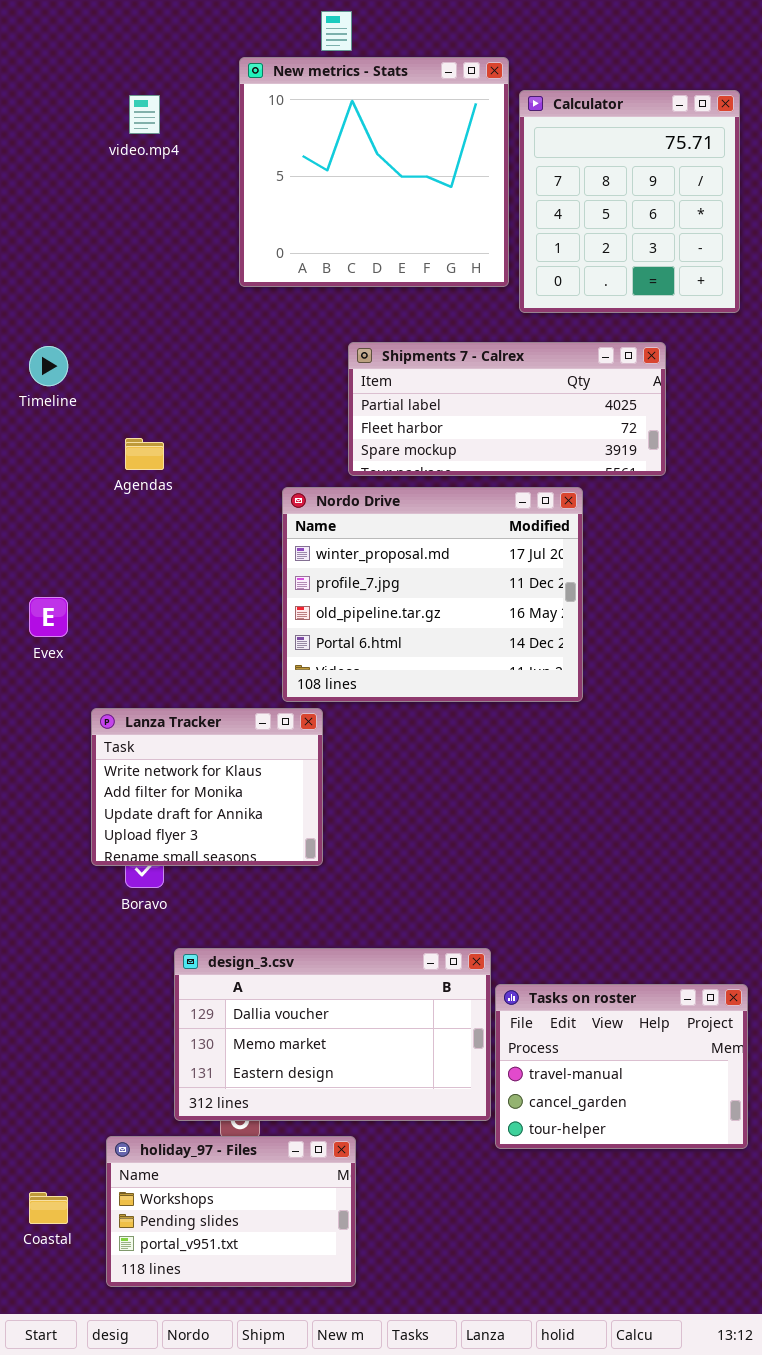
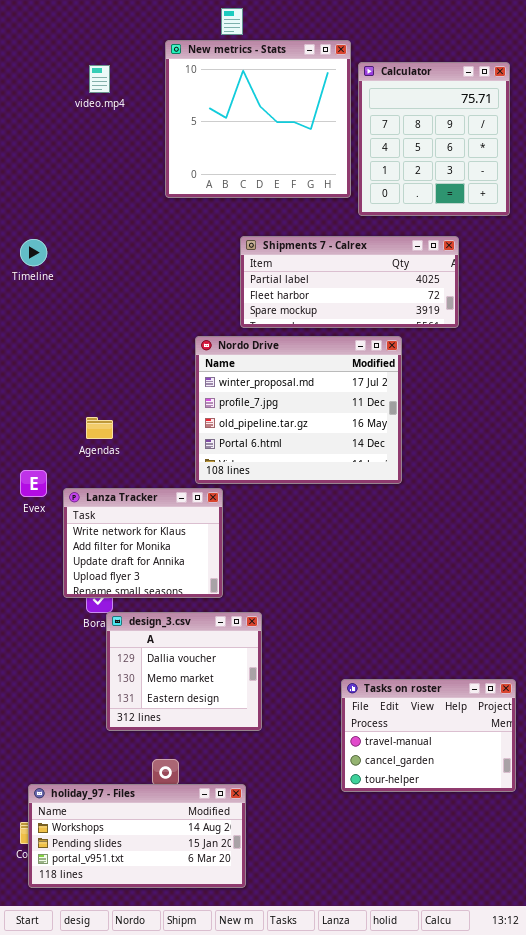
Agendas: [125,438,164,470] -> [86,417,113,439], moved
Evex: [29,597,68,637] -> [20,470,47,497], moved
design_3.csv: [174,948,491,1121] -> [106,612,262,731], moved, resized
holiday_97 - Files: [106,1136,356,1287] -> [28,784,246,888], resized

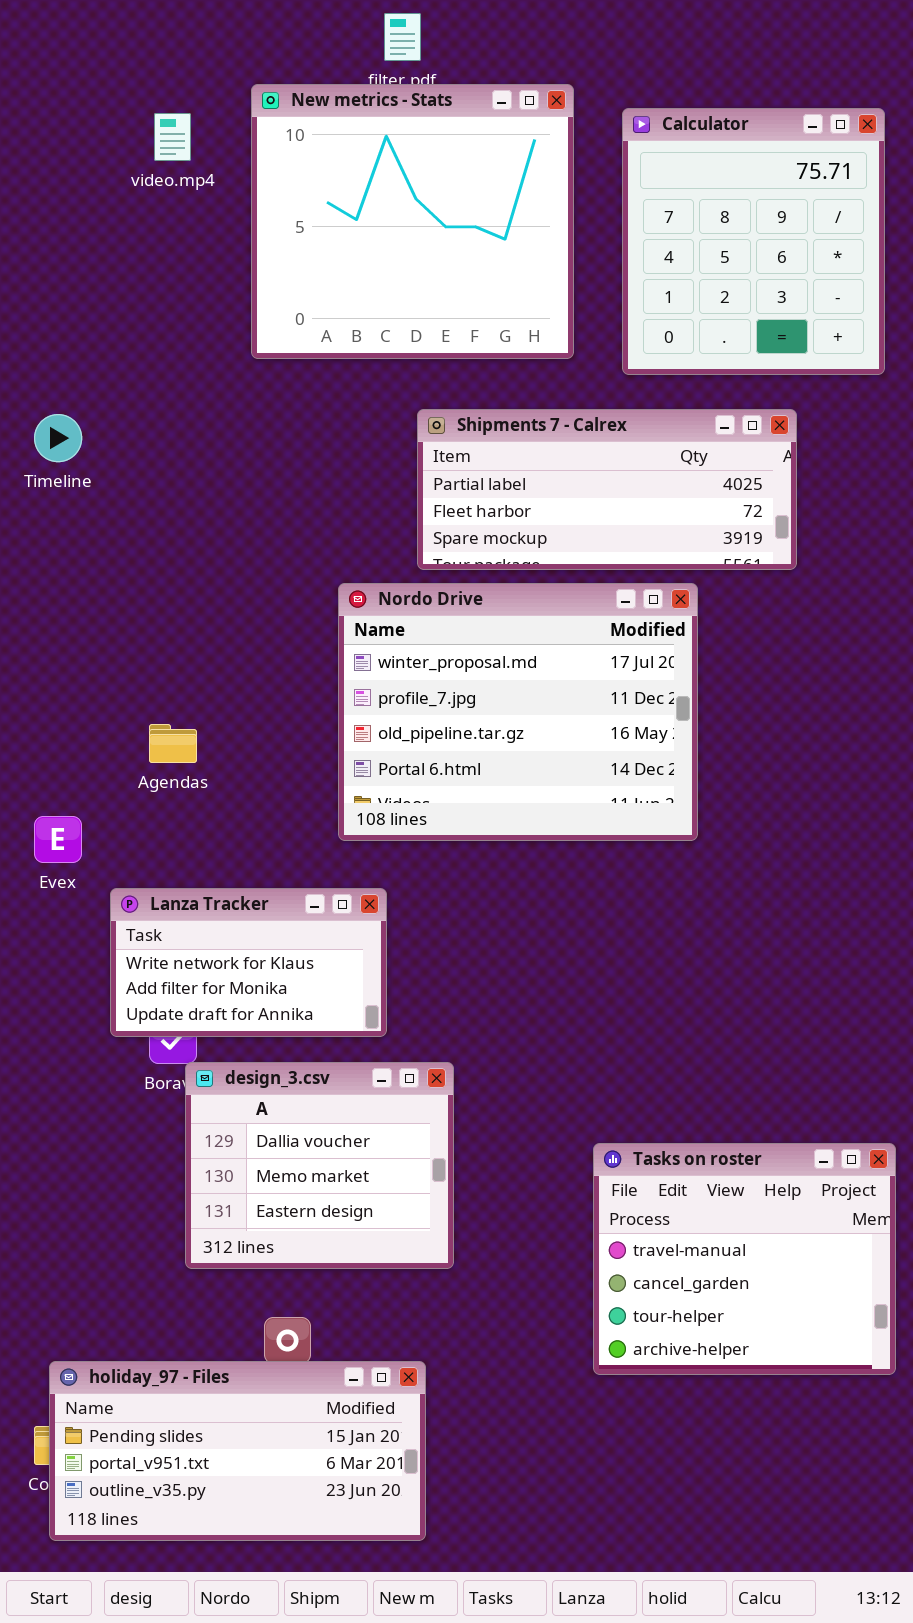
New metrics - Stats: [165,40,351,198] -> [251,84,574,359], moved
Lanza Tracker: [63,488,223,598] -> [110,888,387,1037], resized
Tasks on roster: [341,679,516,792] -> [593,1143,896,1375], resized
holiday_97 - Files: [28,784,246,888] -> [49,1361,426,1541], scrolled down 1 row

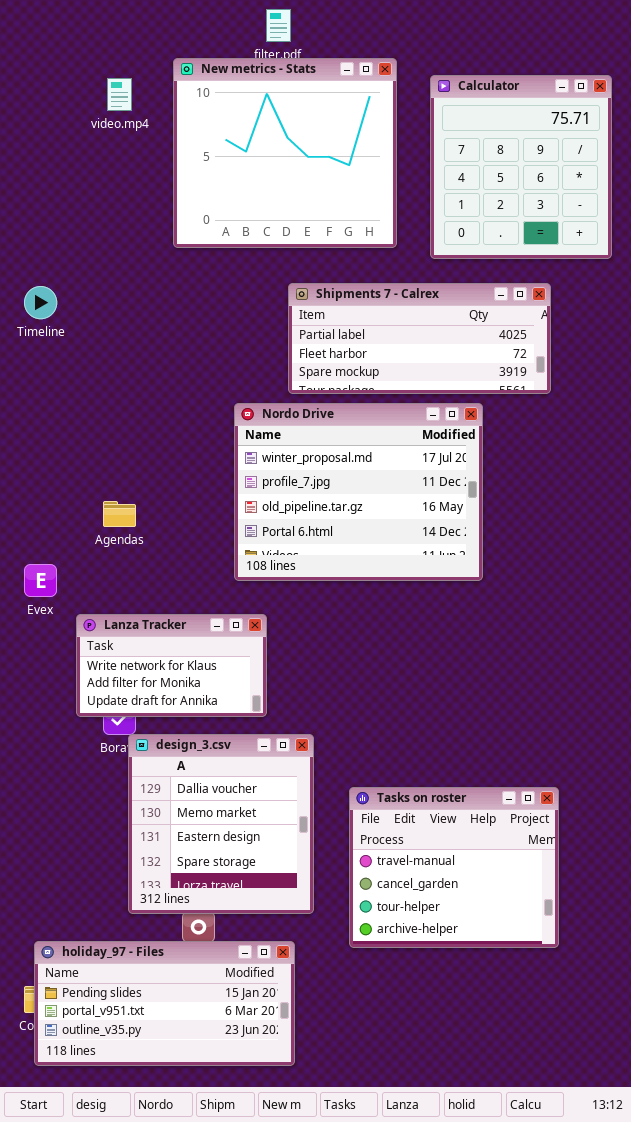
design_3.csv: [185,1062,454,1269] -> [128,734,314,914], resized
Tasks on roster: [593,1143,896,1375] -> [349,787,559,948], moved

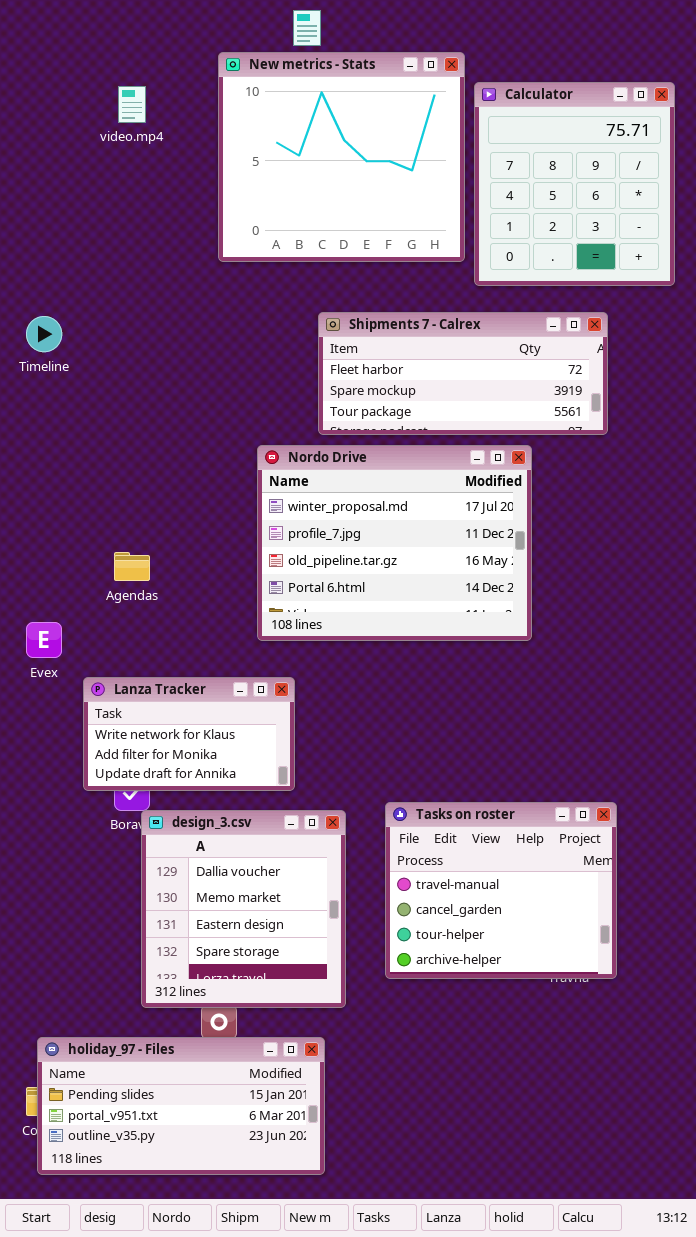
New metrics - Stats: [173,58,397,248] -> [218,52,465,262], moved
Shipments 7 - Calrex: [288,283,551,394] -> [318,312,608,435], scrolled down 1 row
Tasks on roster: [349,787,559,948] -> [385,802,617,979], moved

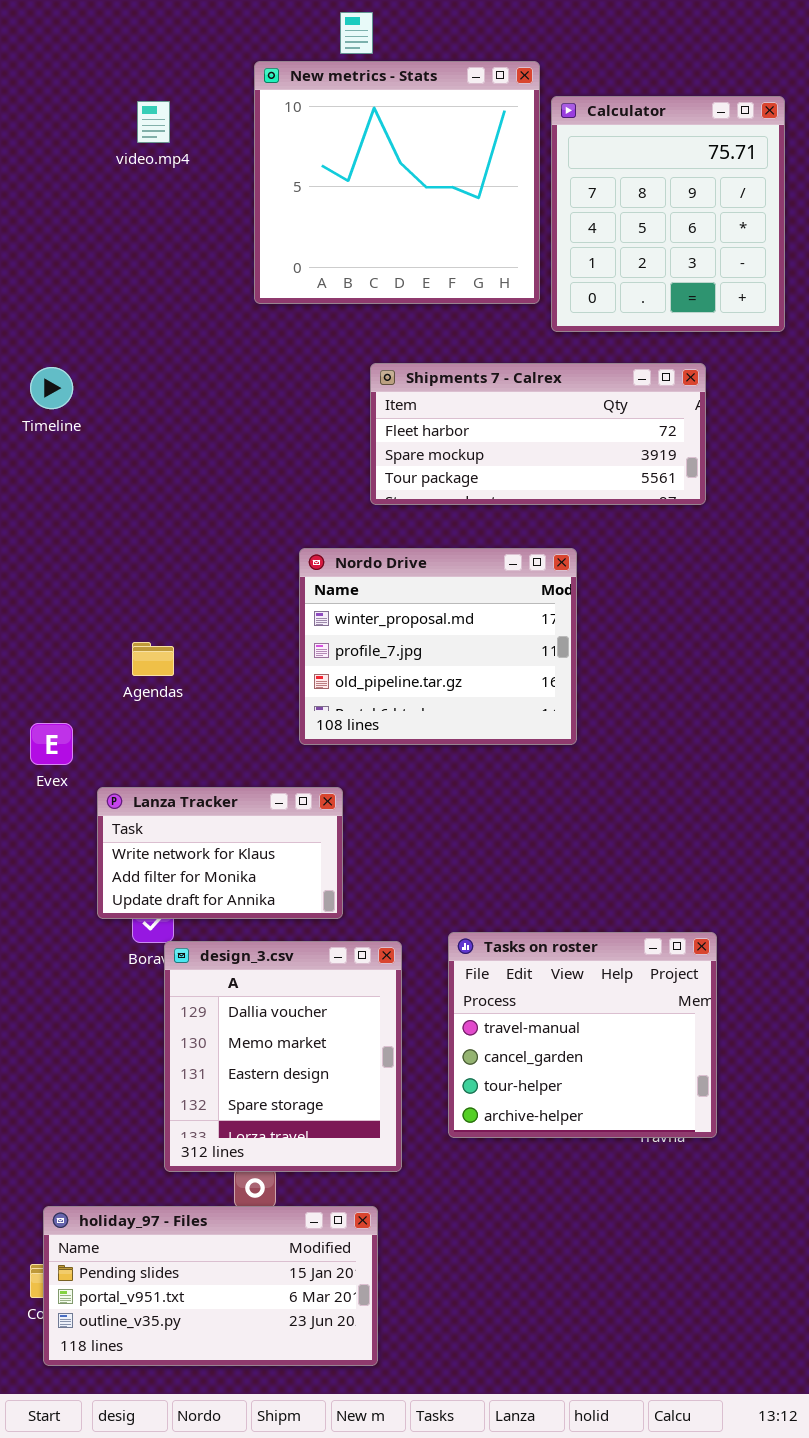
Nordo Drive: [257,445,532,641] -> [299,548,577,745], resized

